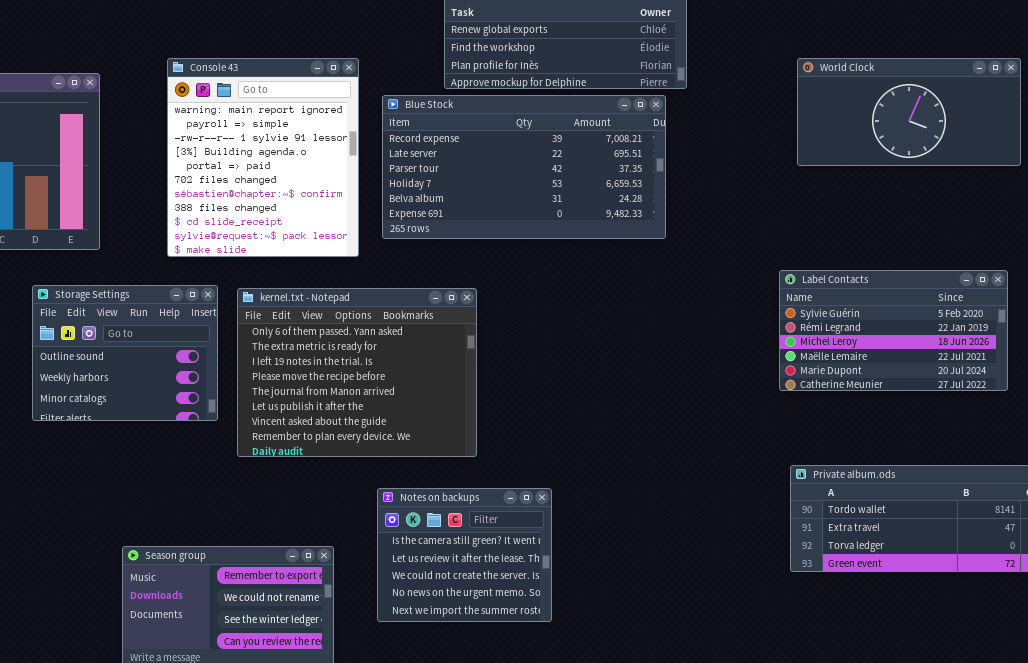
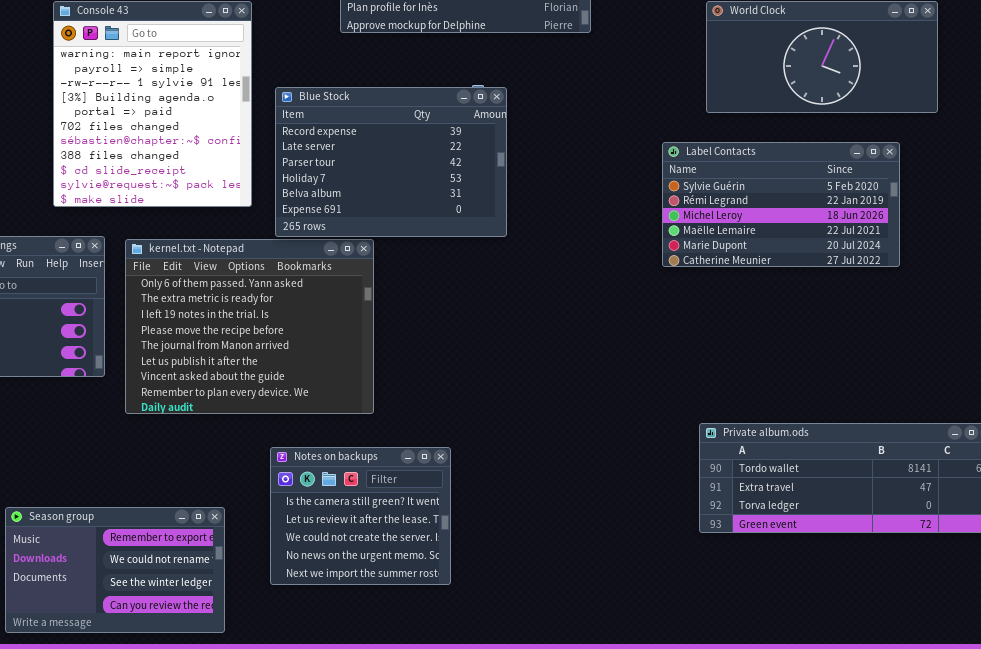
Blue Stock: [382,95,666,239] -> [275,87,507,237], moved, resized
Label Contacts: [779,270,1008,391] -> [662,142,900,267], moved

